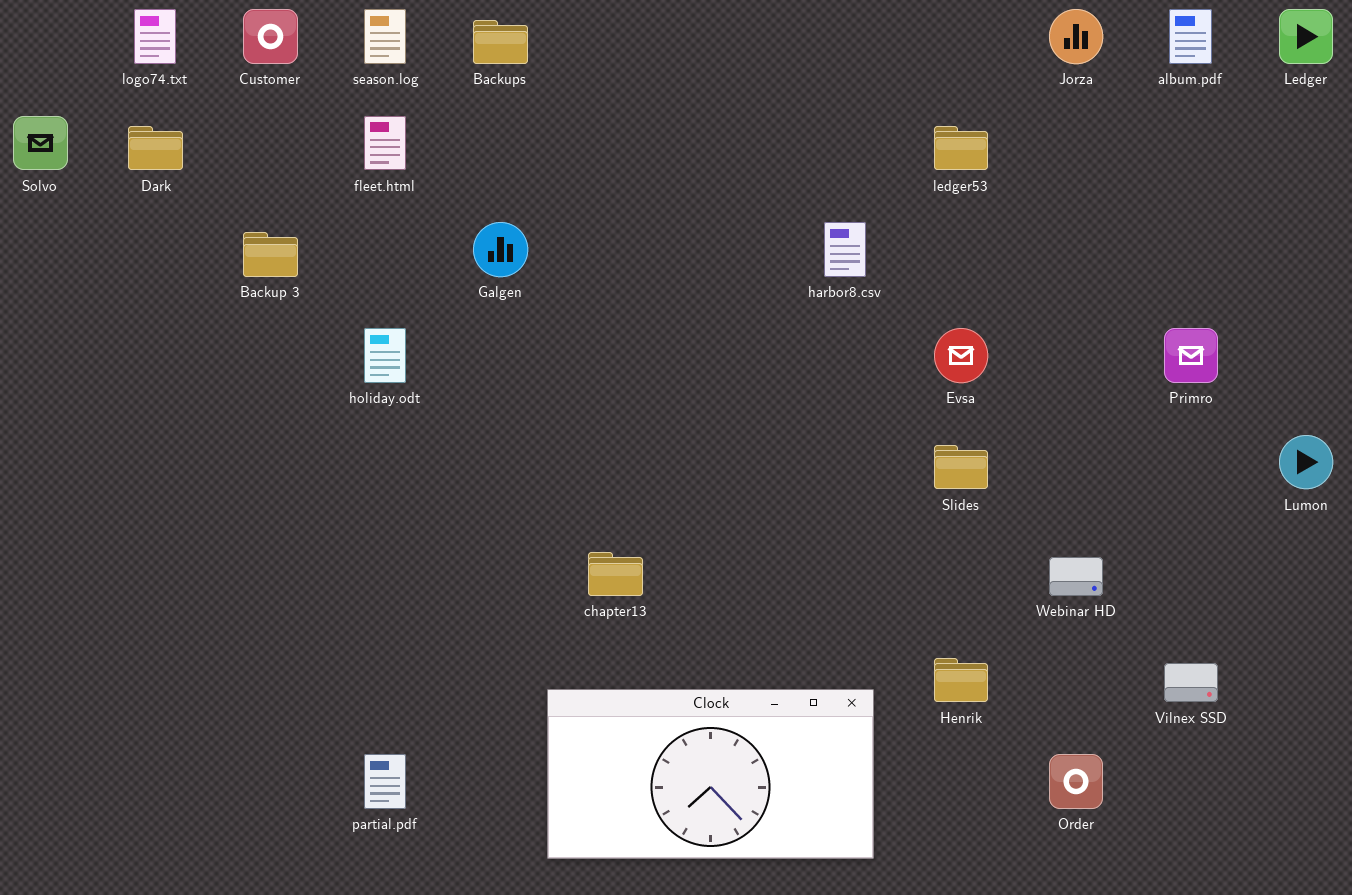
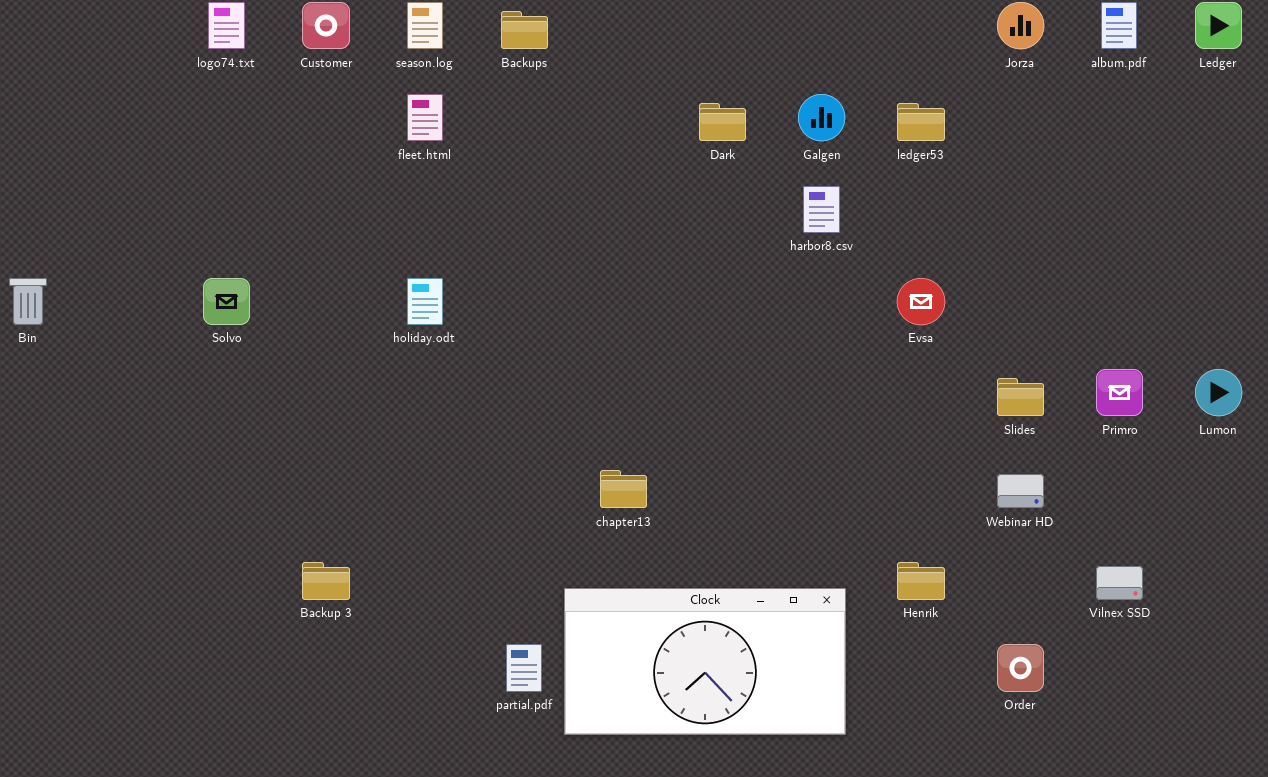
Solvo: [13,116,68,170] -> [203,278,250,325], moved
Dark: [128,126,183,170] -> [699,103,746,141], moved
Galgen: [473,222,528,277] -> [798,94,845,141], moved
Backup 3: [243,232,298,277] -> [302,562,350,600], moved
Primro: [1164,328,1218,383] -> [1096,369,1143,416], moved
Slides: [934,445,988,489] -> [997,378,1044,416], moved
partial.pdf: [364,754,406,809] -> [506,644,542,692], moved

